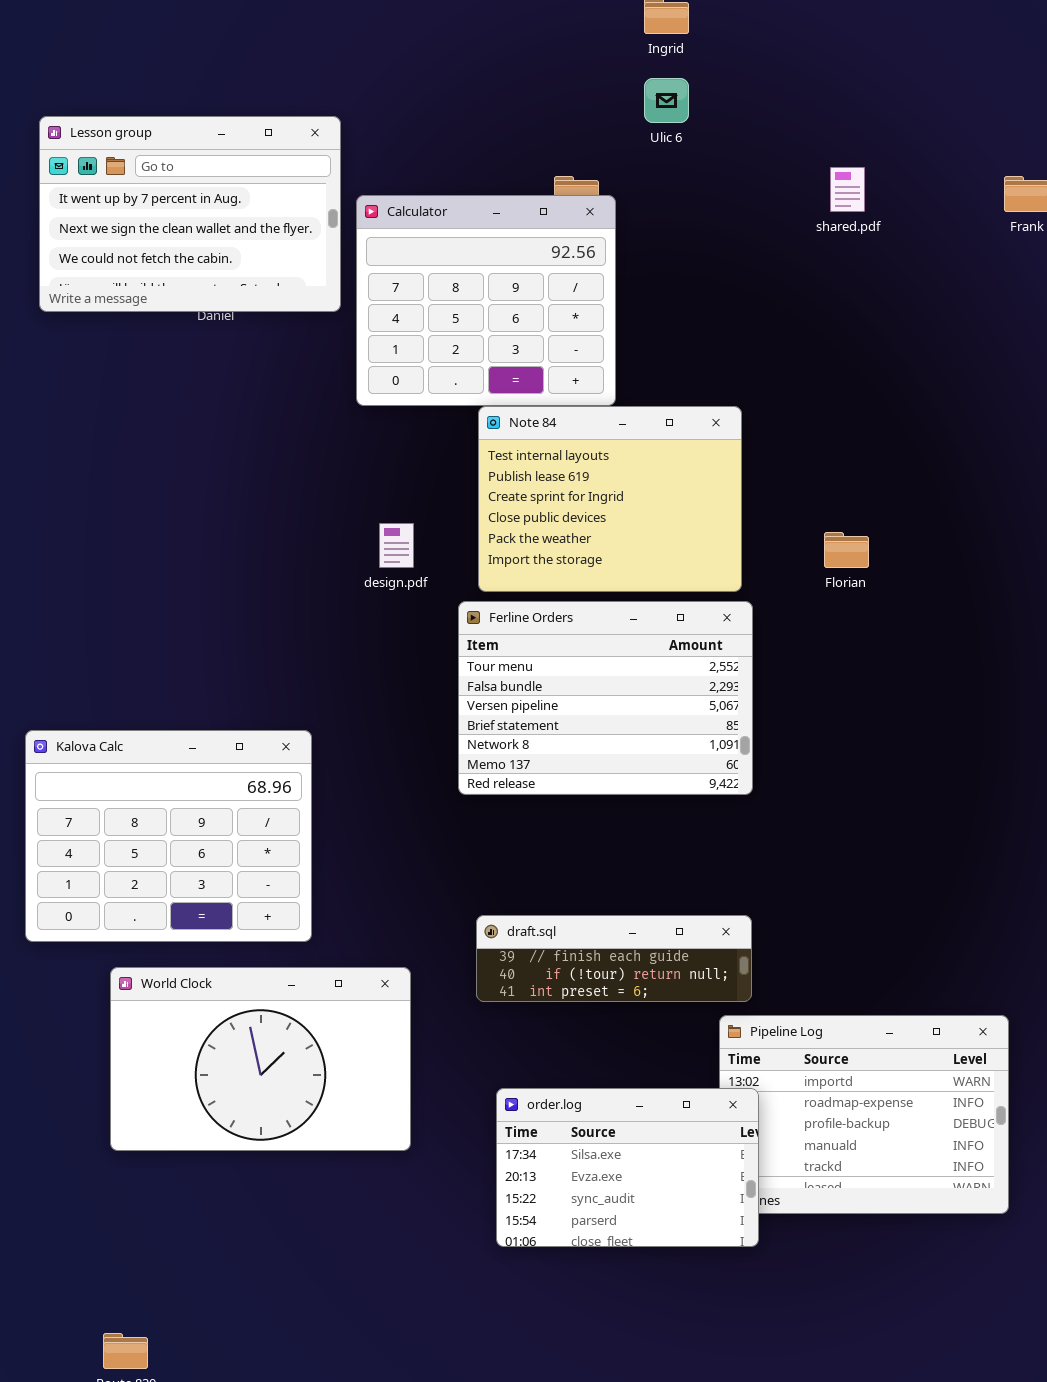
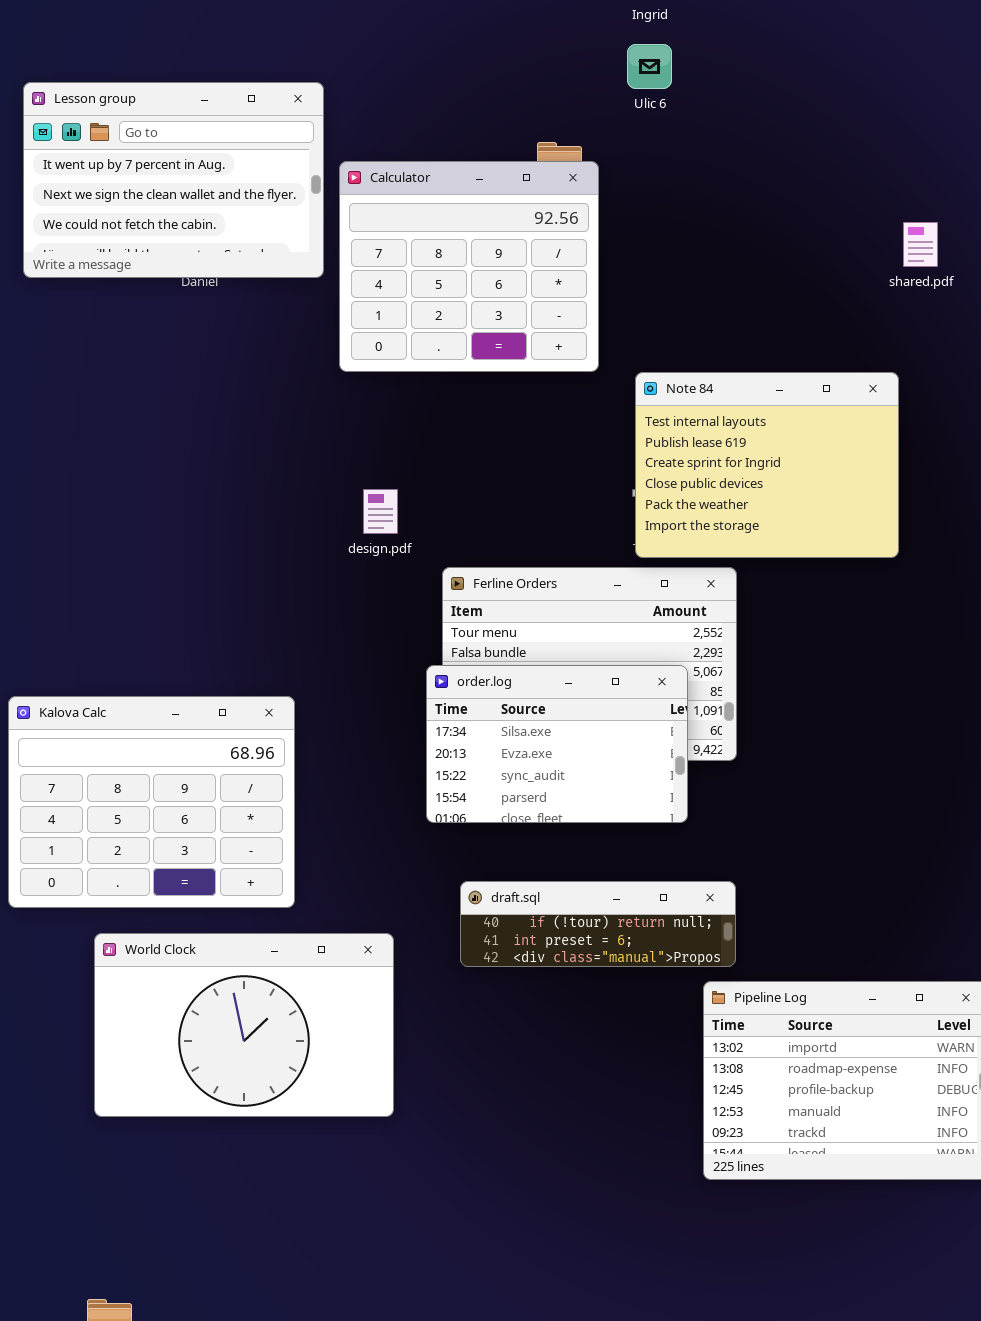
shared.pdf: [830,167,865,212] -> [903,222,938,267], moved
Note 84: [478,406,742,592] -> [635,372,899,558], moved
draft.sql: [476,915,752,1002] -> [460,881,736,967], scrolled down 1 row
order.log: [496,1088,759,1247] -> [426,665,688,823], moved

